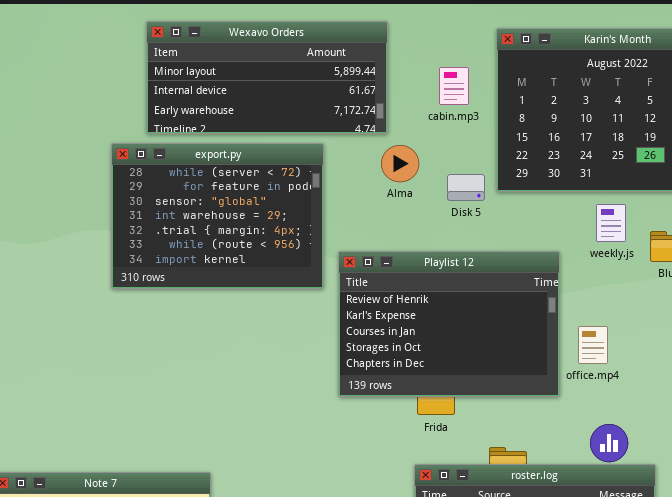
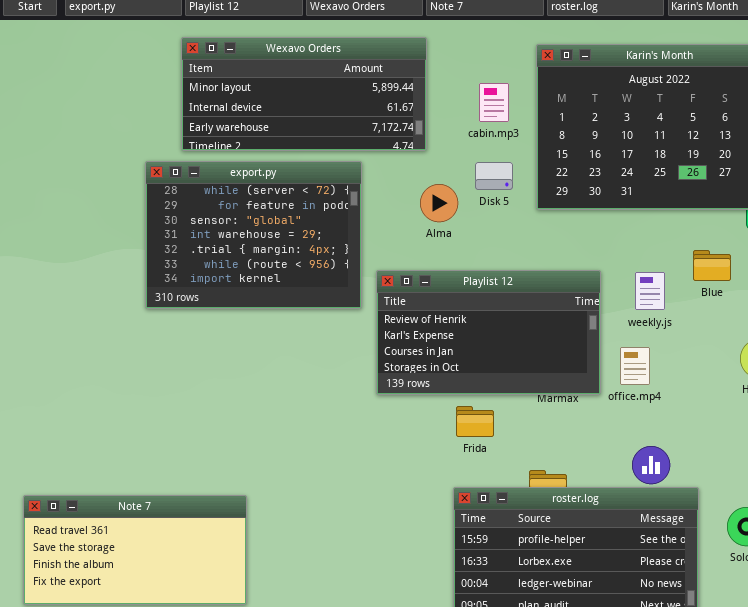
Alma: [381,145,419,182] -> [420,184,458,222], moved
Disk 5: [447,174,485,201] -> [475,162,513,190], moved
weekly.js: [596,204,626,242] -> [635,272,665,310], moved
Playlist 12: [338,251,560,397] -> [376,270,601,395], resized

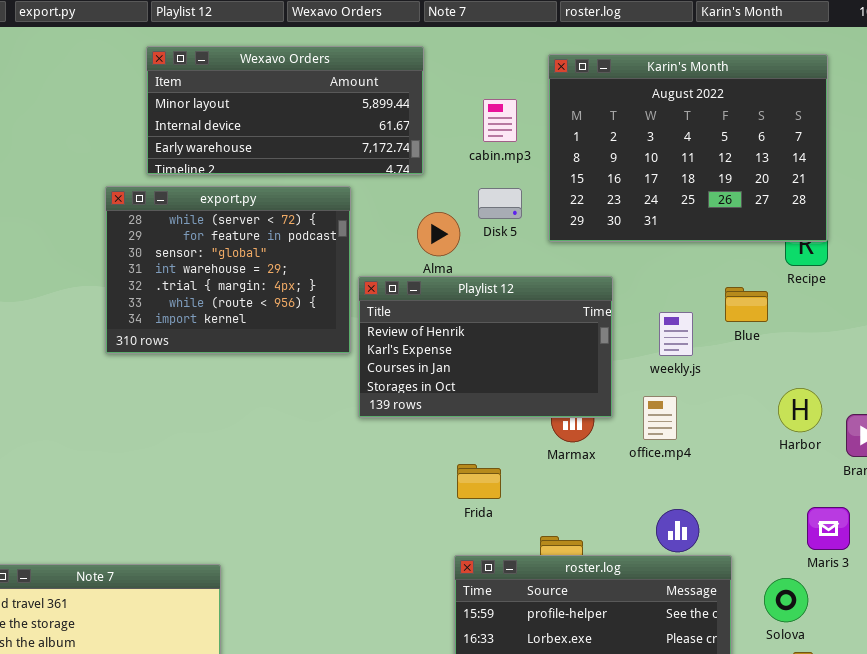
Playlist 12: [376,270,601,395] -> [358,276,613,418], moved

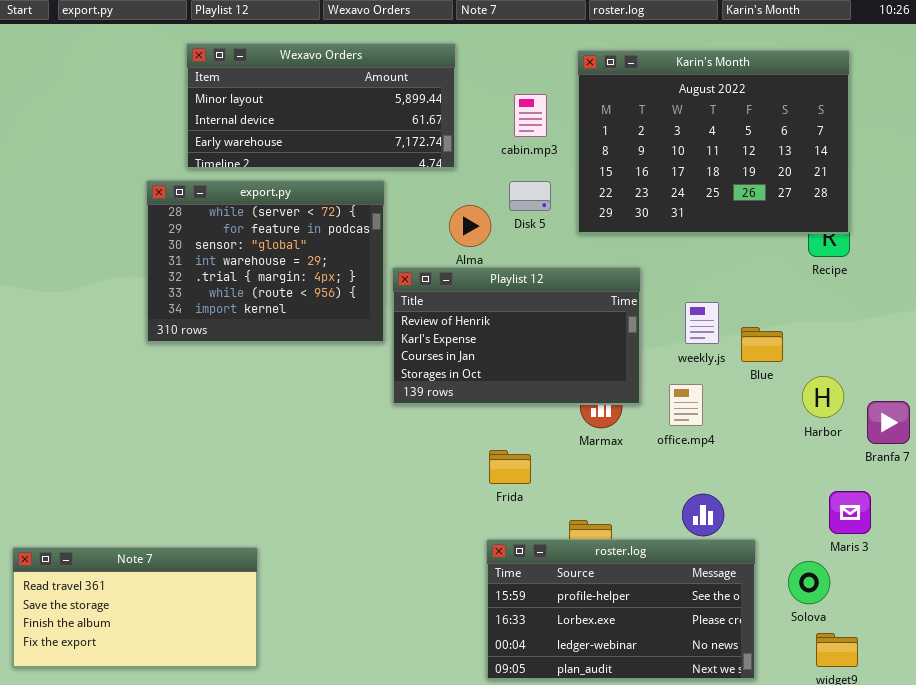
Blue: [725,287,768,322] -> [741,327,783,362], moved

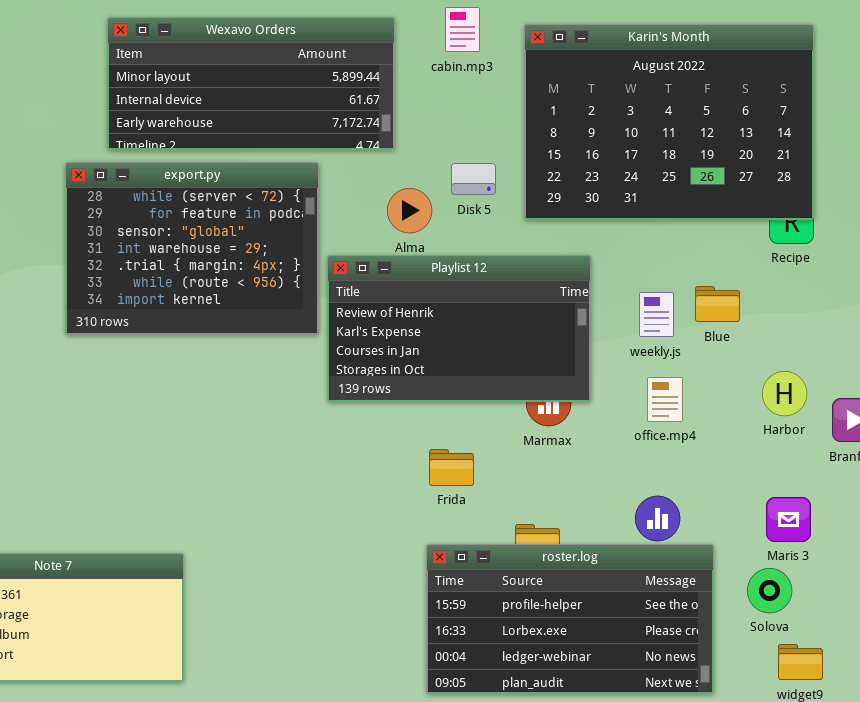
cabin.mp3: [514,94,547,137] -> [445,7,480,52], moved
Blue: [741,327,783,362] -> [695,286,740,322], moved
office.mp4: [669,384,703,426] -> [647,377,683,422], moved
Maris 3: [829,491,871,534] -> [766,497,811,542], moved

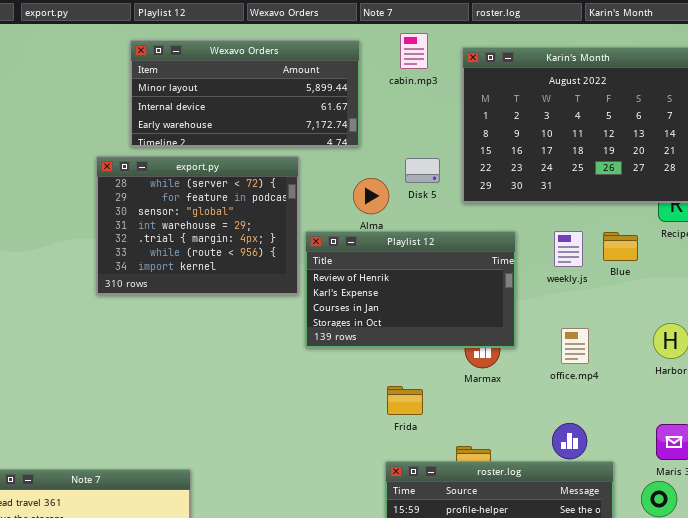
Blue: [695,286,740,322] -> [603,232,638,261], moved
weekly.js: [639,292,674,337] -> [554,231,583,267], moved

